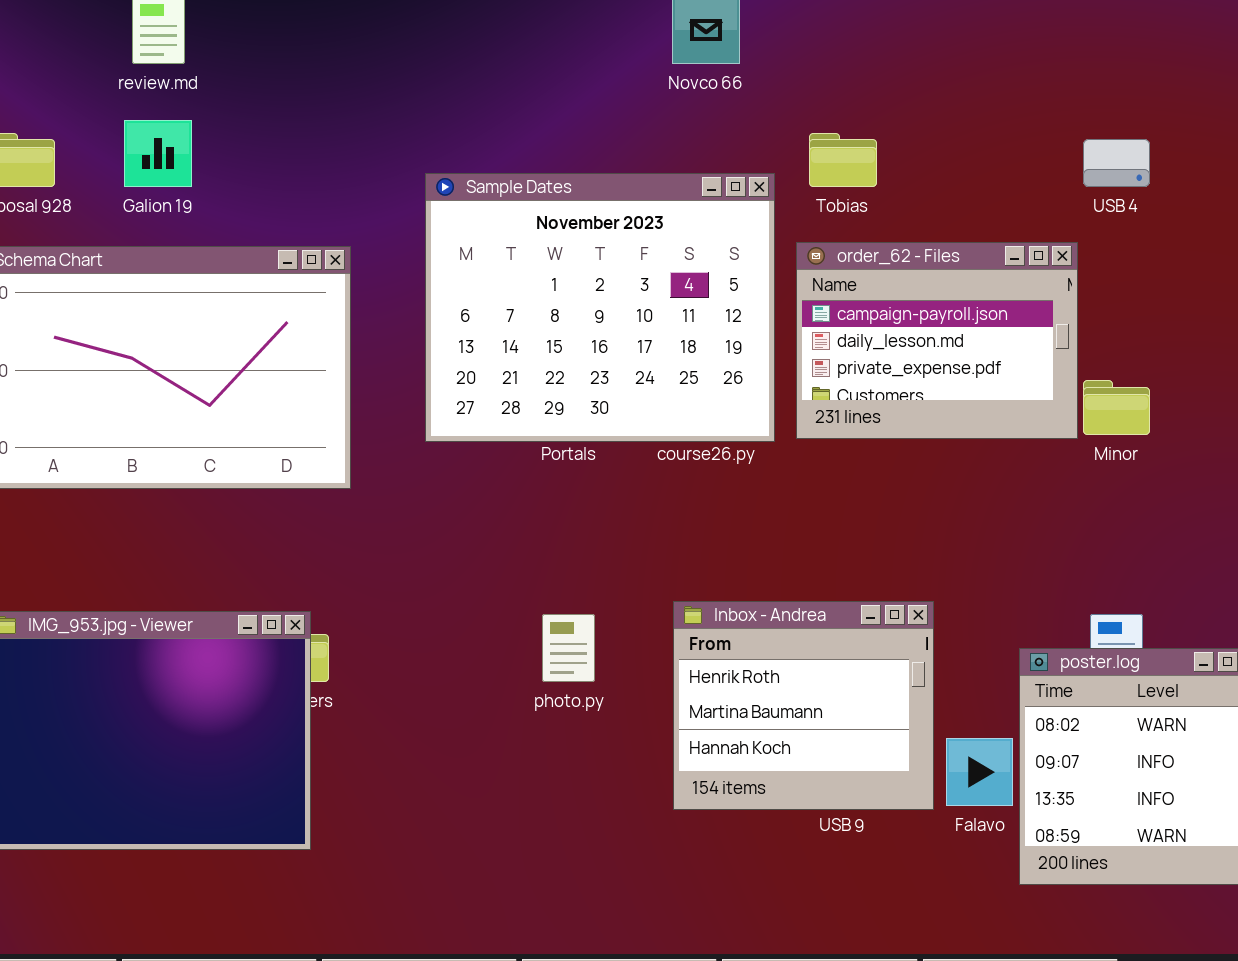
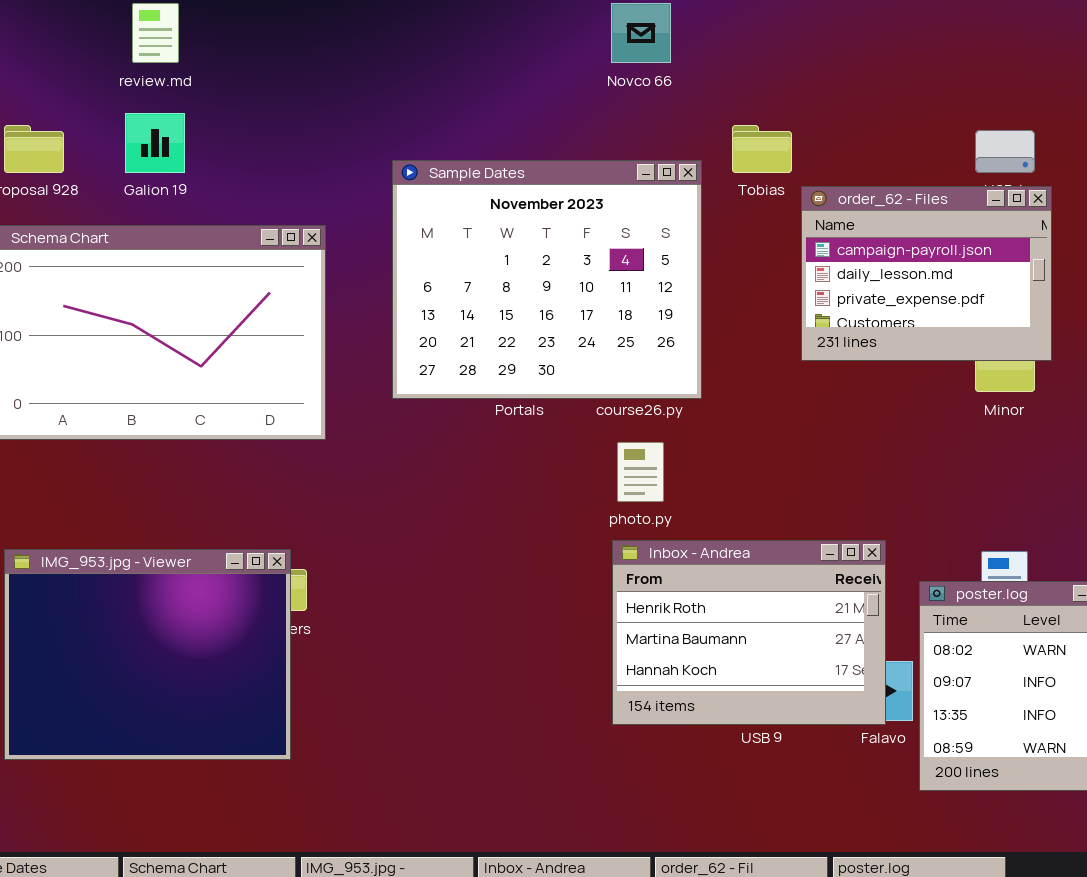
order_62 - Files: [796,242,1078,439] -> [801,186,1052,361], moved
Inbox - Andrea: [673,601,934,810] -> [612,540,886,725], resized
photo.py: [542,614,595,682] -> [617,442,664,502], moved

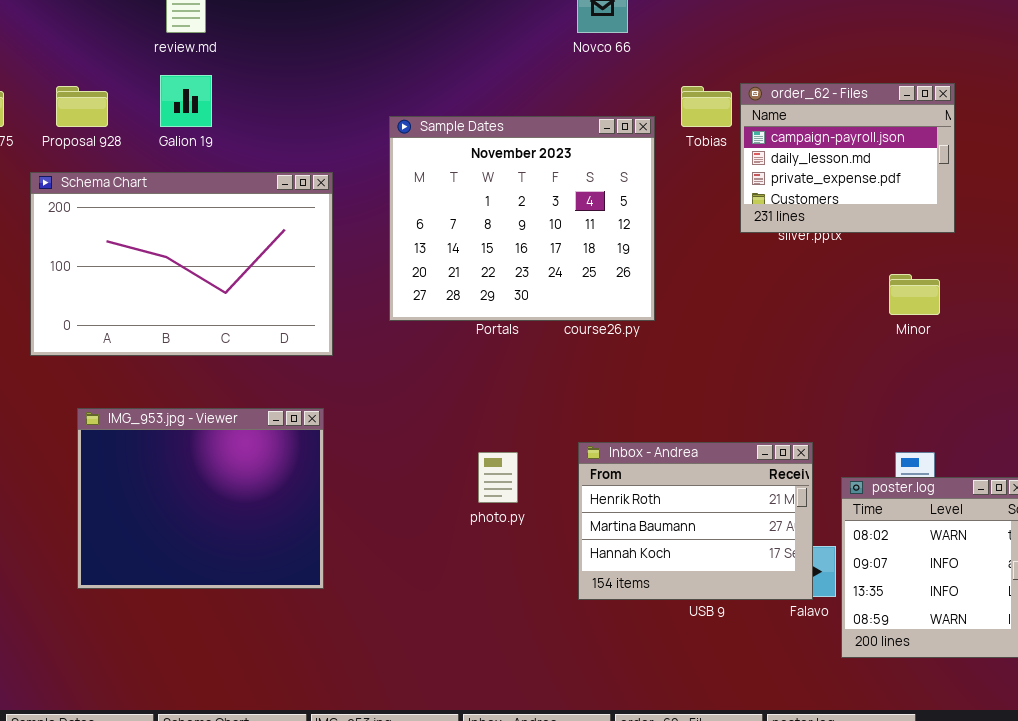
order_62 - Files: [801,186,1052,361] -> [740,83,955,233], moved
photo.py: [617,442,664,502] -> [478,452,518,503], moved
IMG_953.jpg - Viewer: [4,549,291,760] -> [77,408,324,589], moved

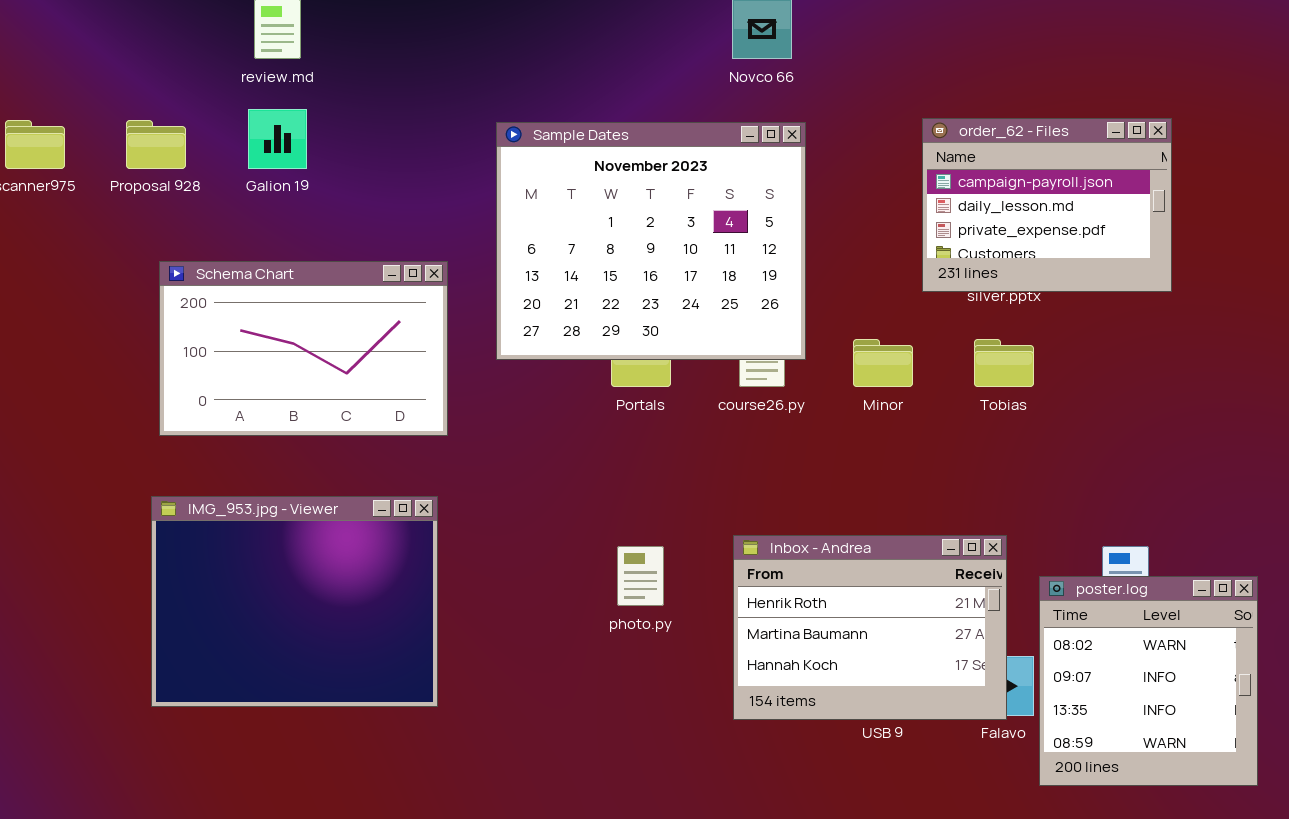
Tobias: [681,86,732,127] -> [974,339,1034,387], moved
Sample Dates: [389,116,655,321] -> [496,122,806,360], moved
Schema Chart: [30,172,333,356] -> [159,261,448,436], resized
Minor: [889,274,940,315] -> [853,339,913,387], moved

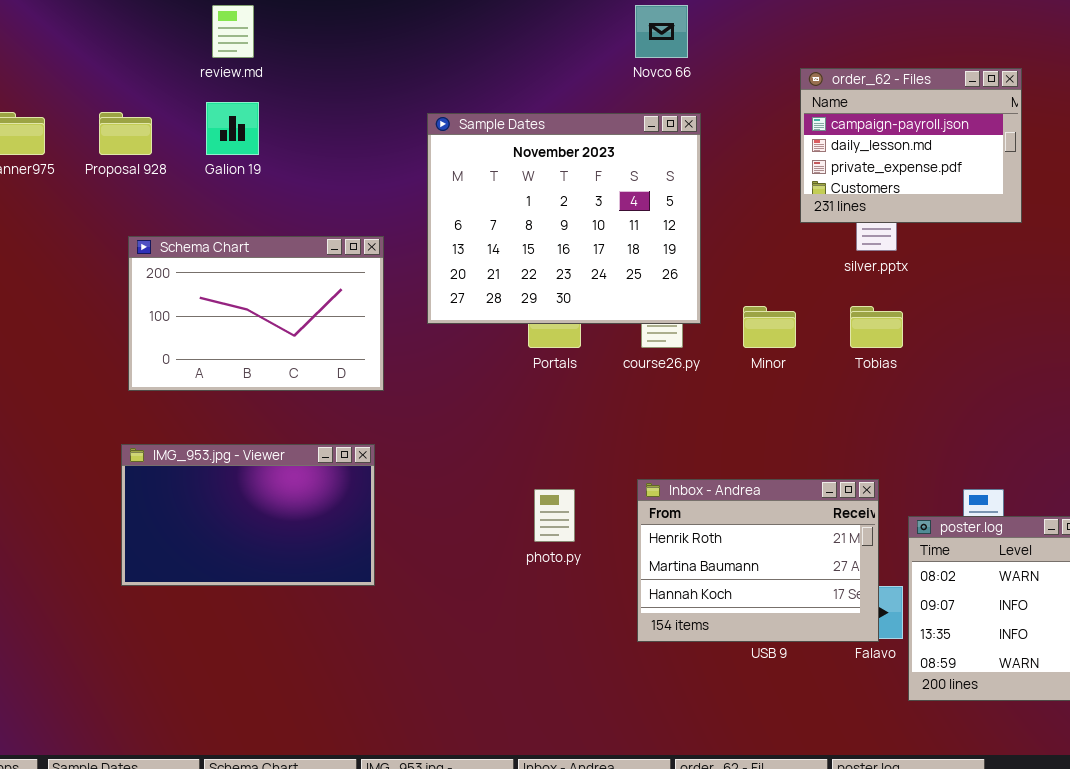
order_62 - Files: [922,118,1172,292] -> [800,68,1022,223], moved
IMG_953.jpg - Viewer: [151,496,438,707] -> [121,444,375,586], resized

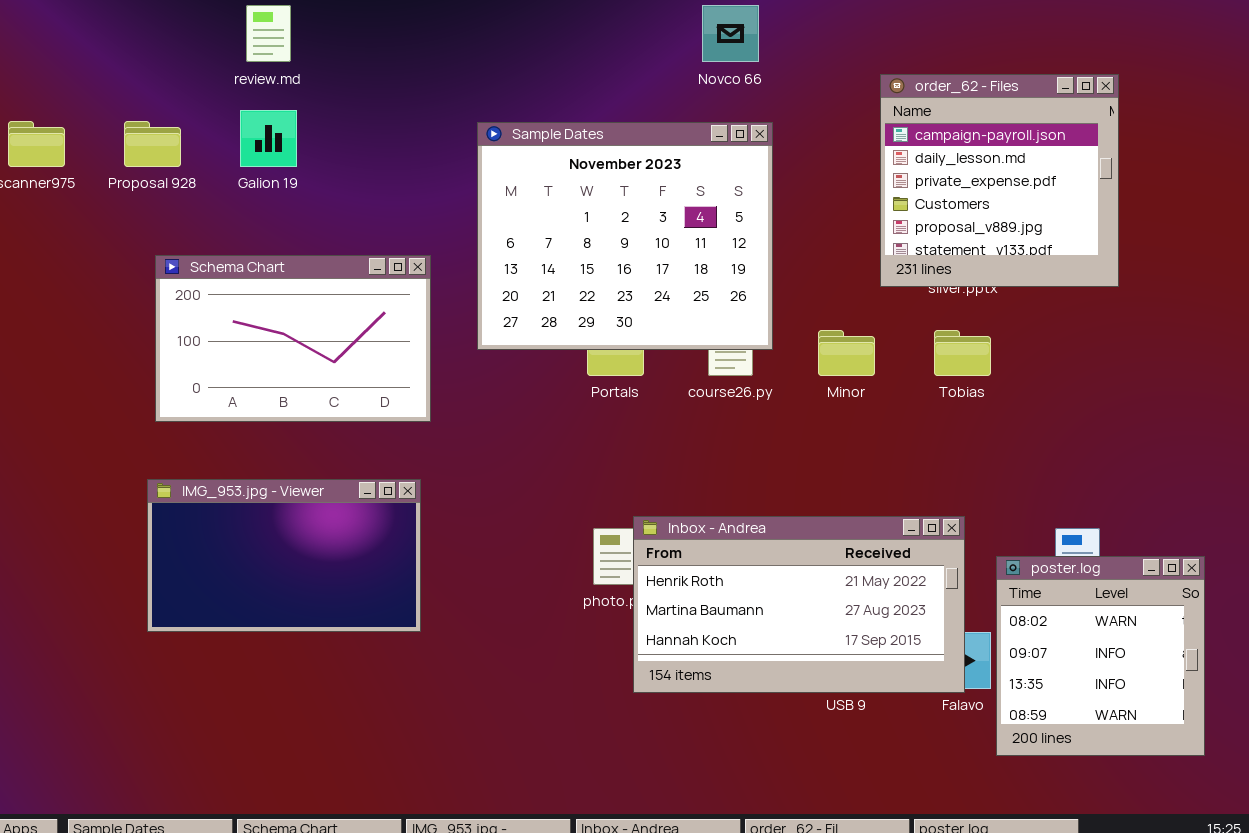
order_62 - Files: [800,68,1022,223] -> [880,74,1119,287], resized
Inbox - Andrea: [637,479,879,642] -> [633,516,965,693], resized

